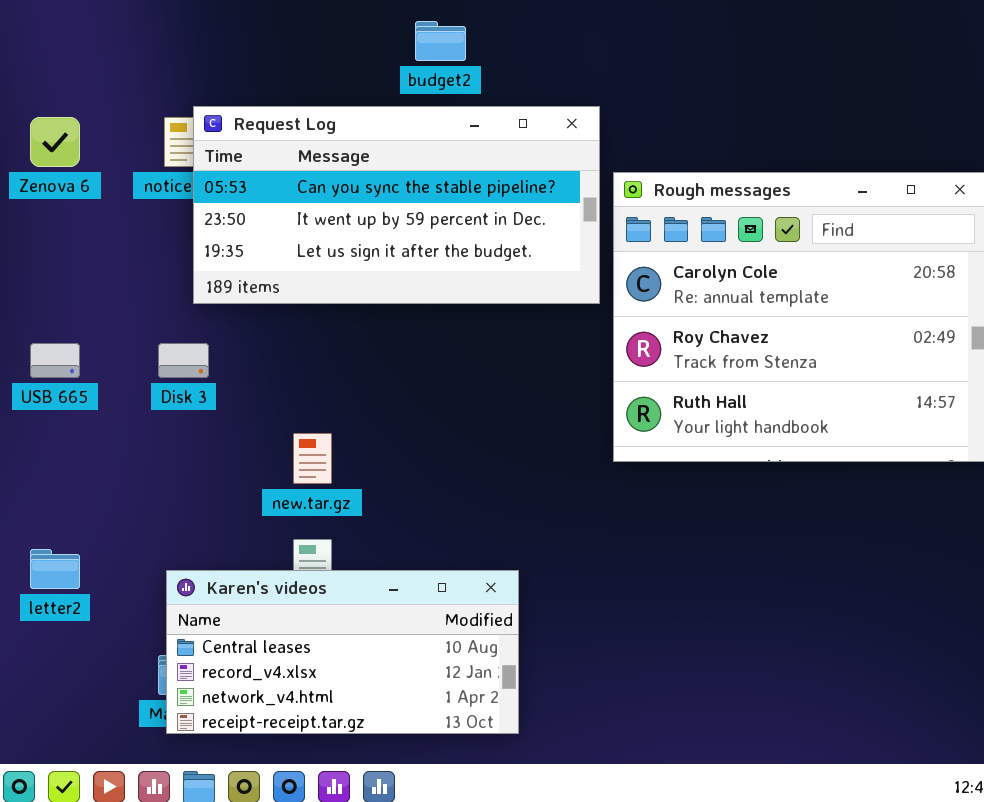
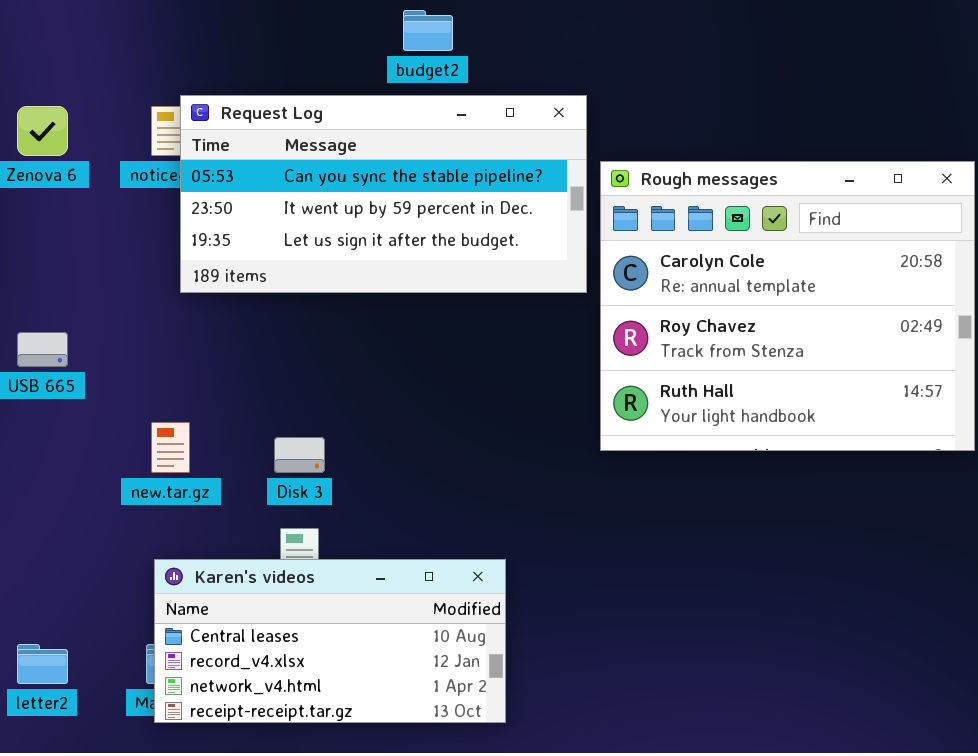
Disk 3: [158,343,209,378] -> [274,437,325,473], moved
new.tar.gz: [293,433,332,484] -> [151,422,190,473], moved
letter2: [30,549,80,589] -> [17,644,68,684], moved

